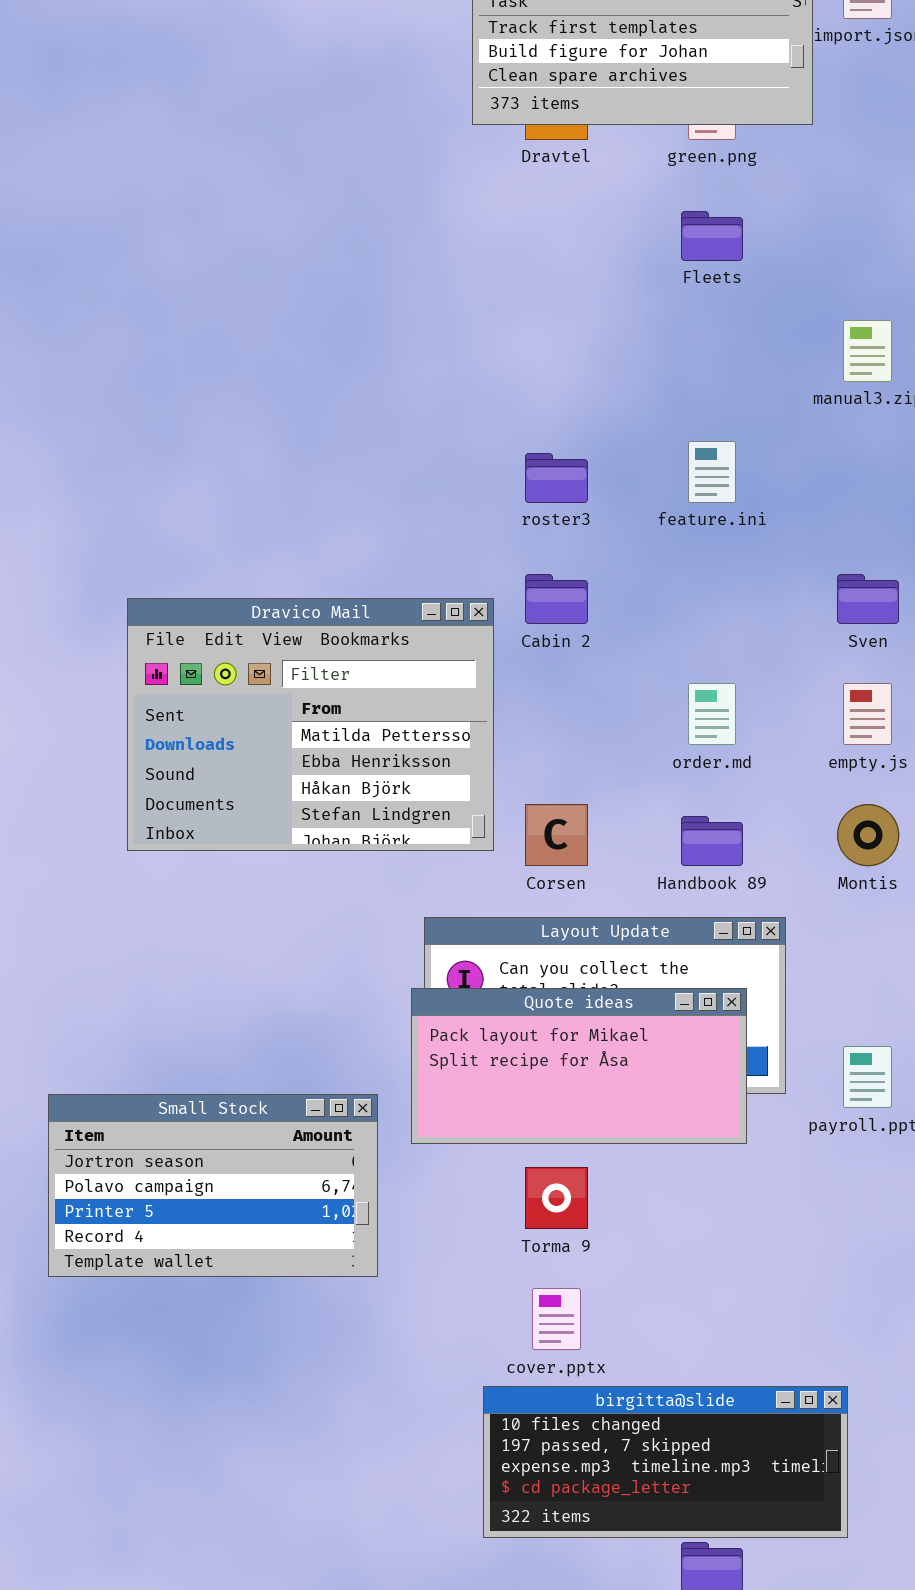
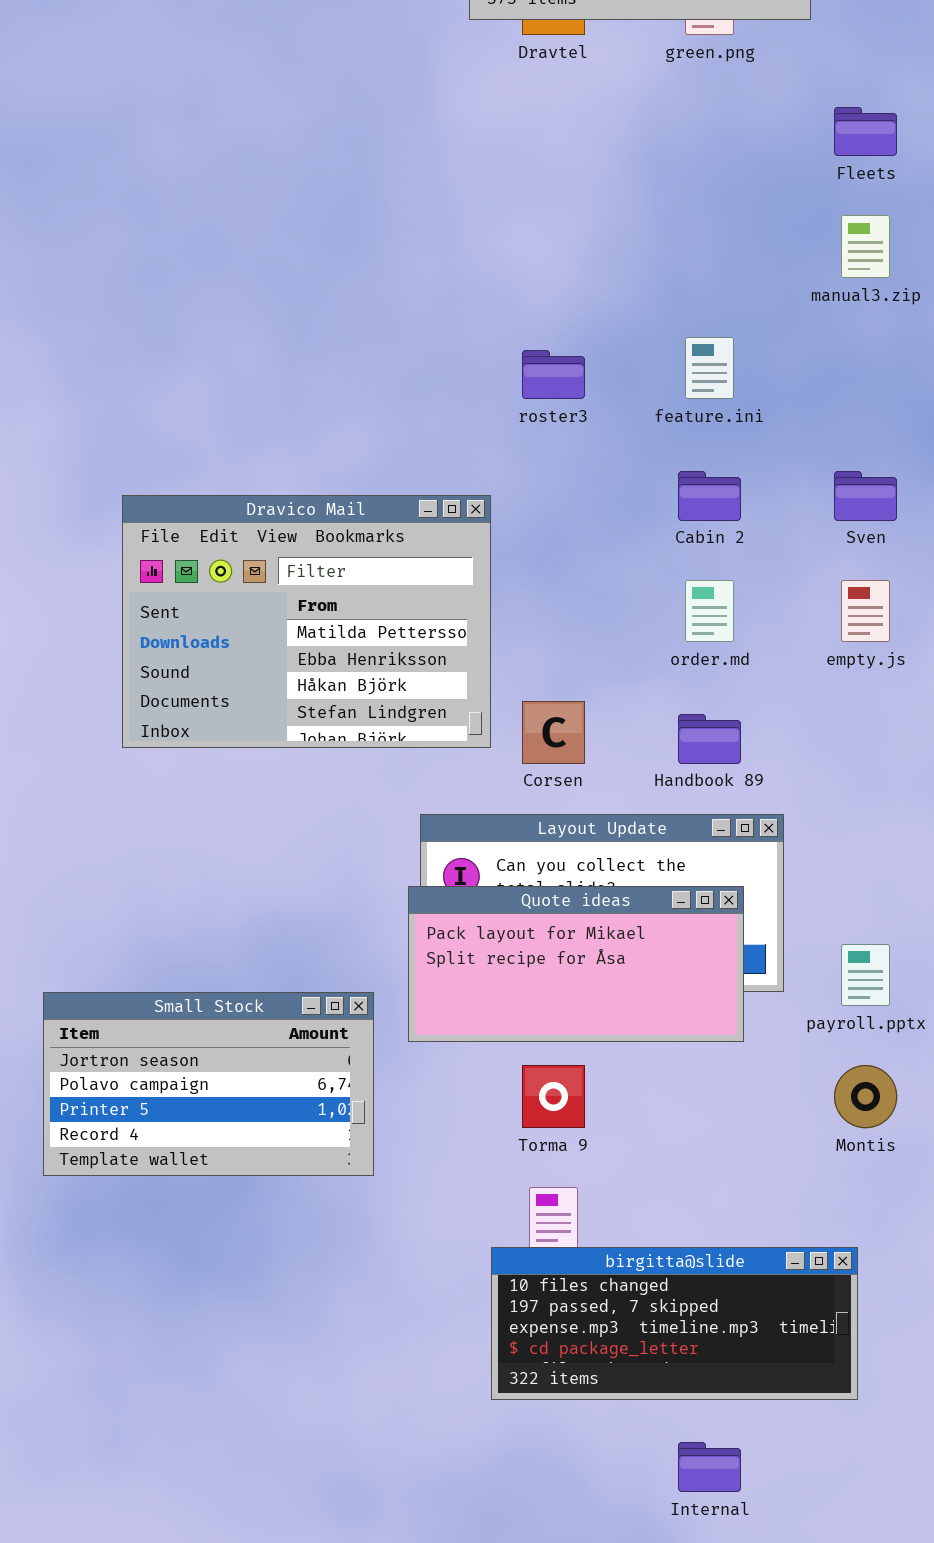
Fleets: [681,211,743,261] -> [834,107,897,156], moved
Cabin 2: [525,574,588,624] -> [678,471,741,521], moved
Montis: [837,804,899,866] -> [834,1065,897,1128], moved
birgitta@slide: [483,1386,848,1538] -> [491,1247,858,1400], moved

